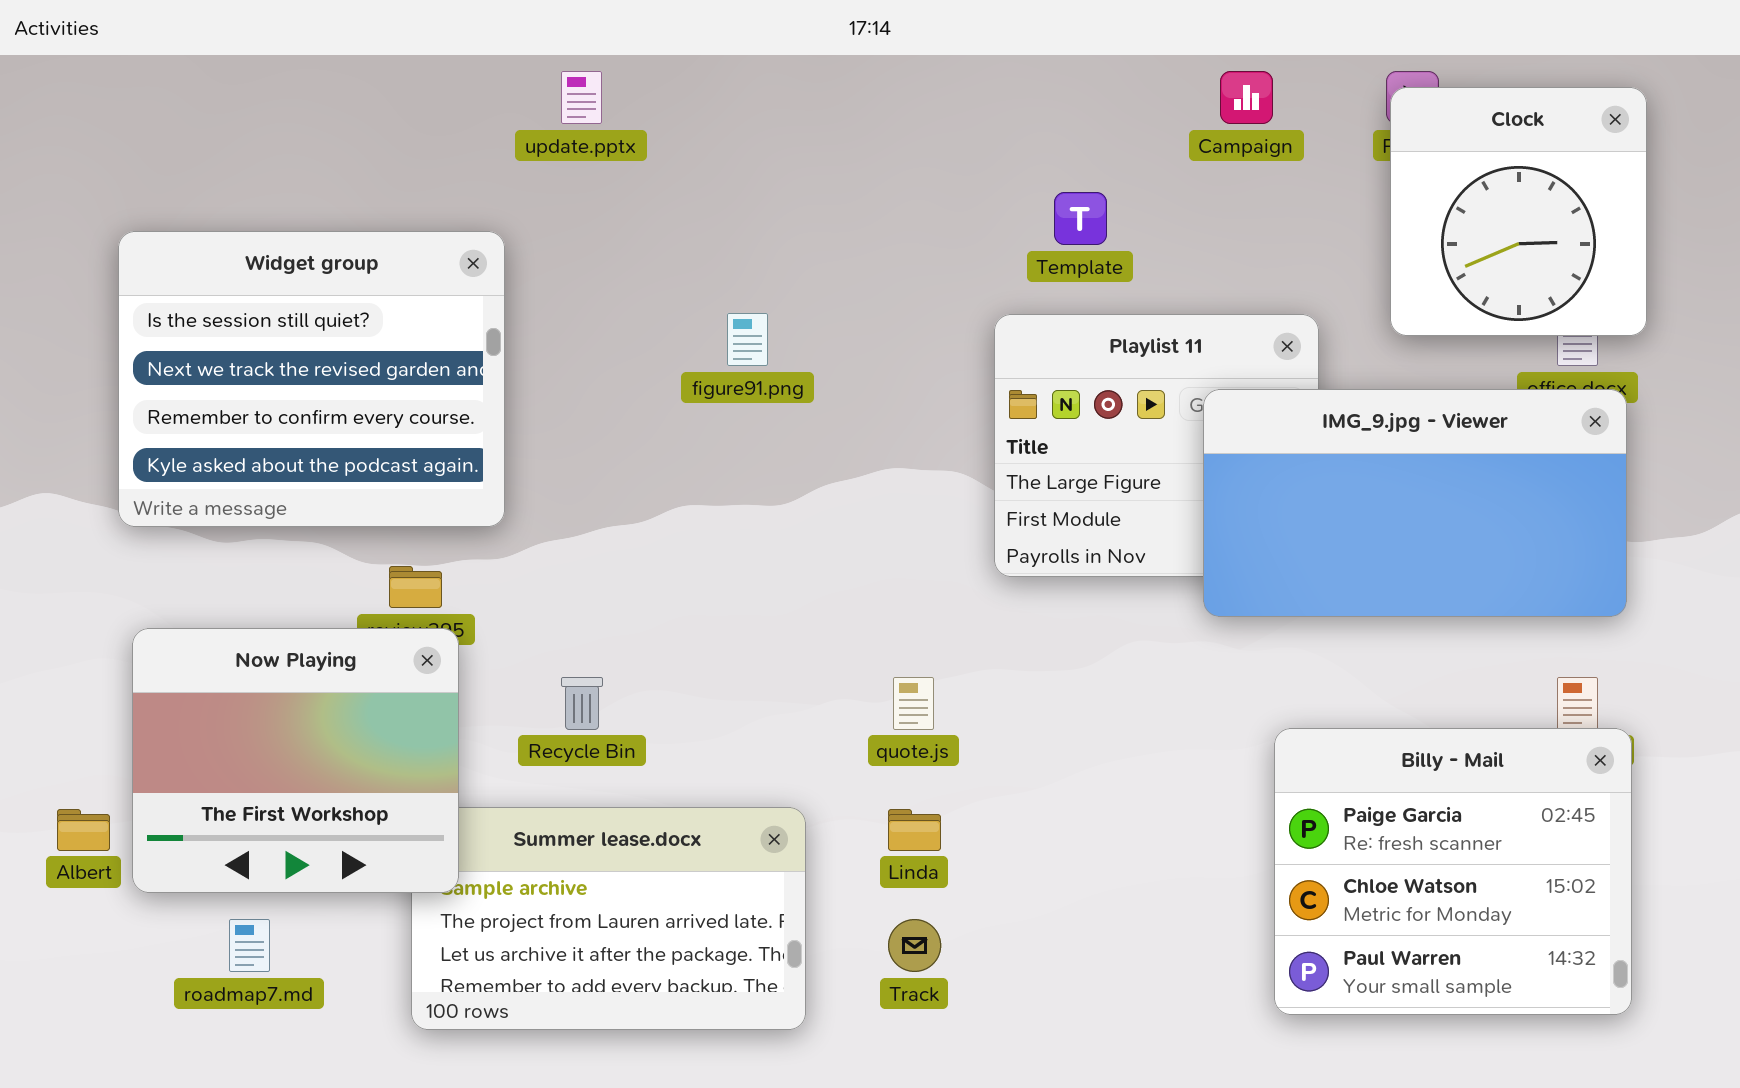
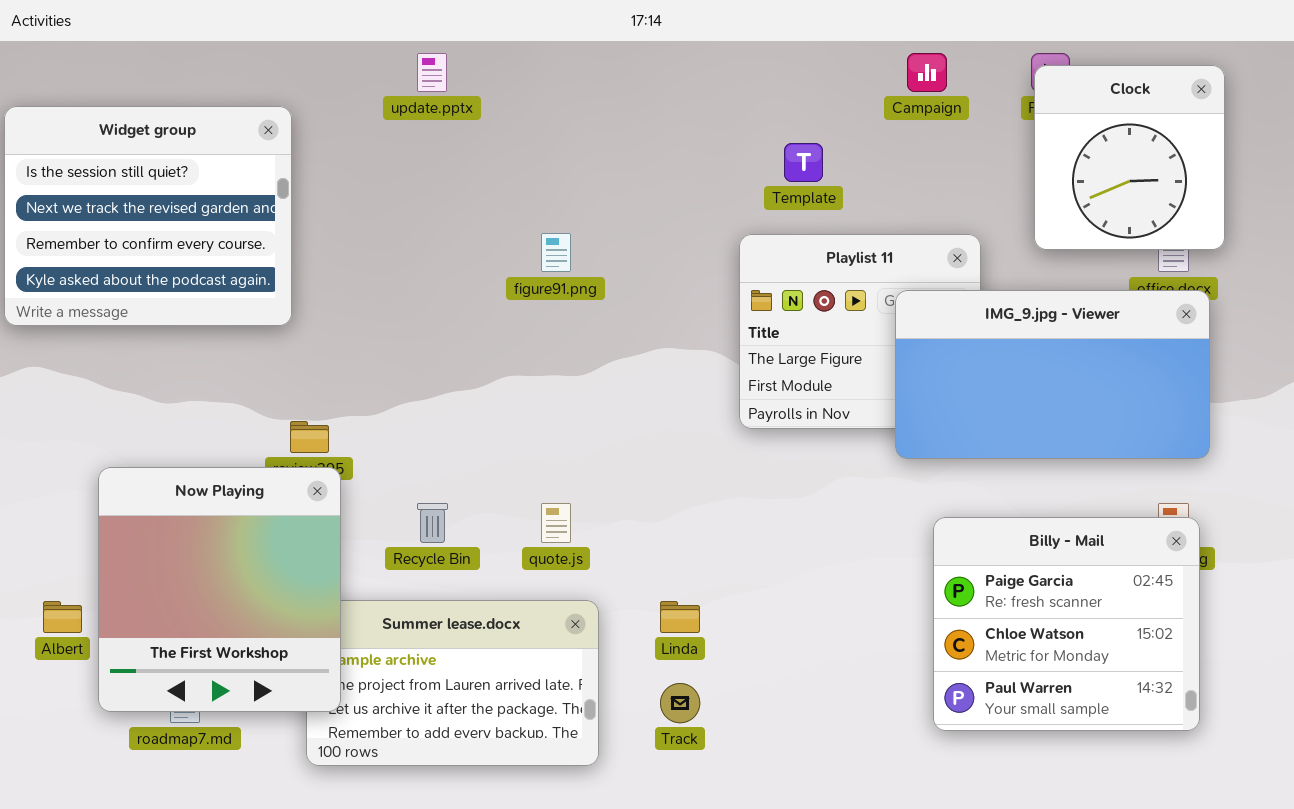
Widget group: [118,231,505,527] -> [4,106,292,326], moved
Now Playing: [132,628,459,893] -> [98,467,341,712], resized
quote.js: [893,677,934,730] -> [541,503,571,543], moved
Billy - Mail: [1274,728,1632,1015] -> [933,517,1200,731], moved

